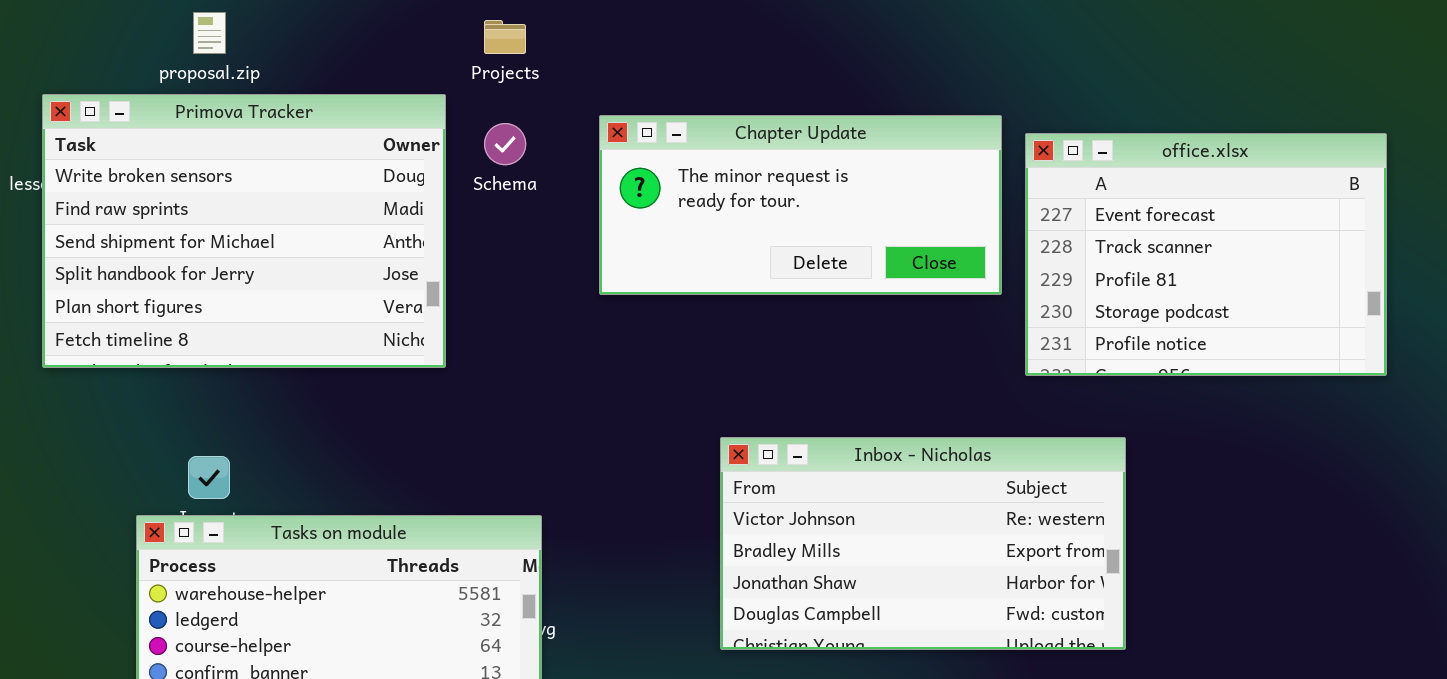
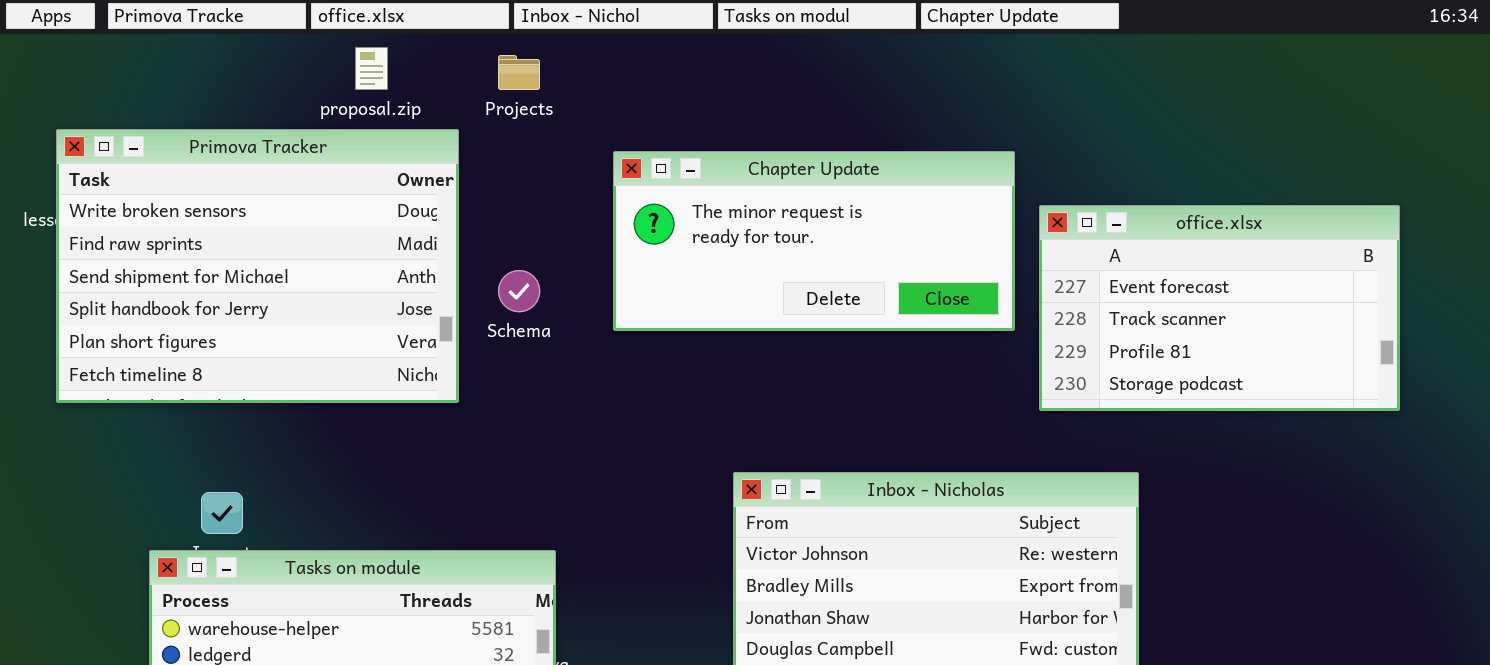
proposal.zip: [193,12,226,54] -> [355,47,388,90], moved
Schema: [484,123,526,165] -> [498,270,540,312], moved
office.xlsx: [1025,133,1387,376] -> [1039,205,1400,411], resized

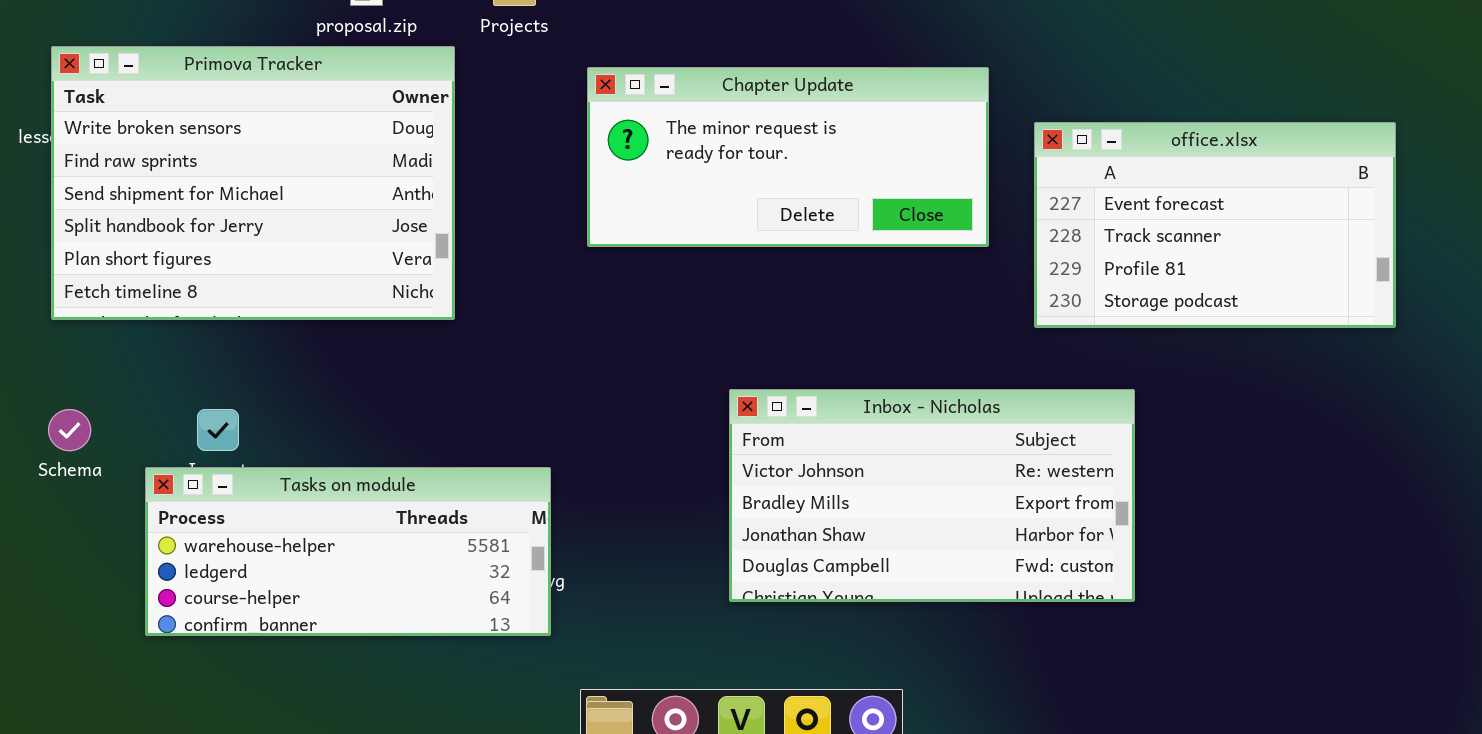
Chapter Update: [613,151,1015,331] -> [587,67,989,247], moved
Schema: [498,270,540,312] -> [48,409,91,451], moved

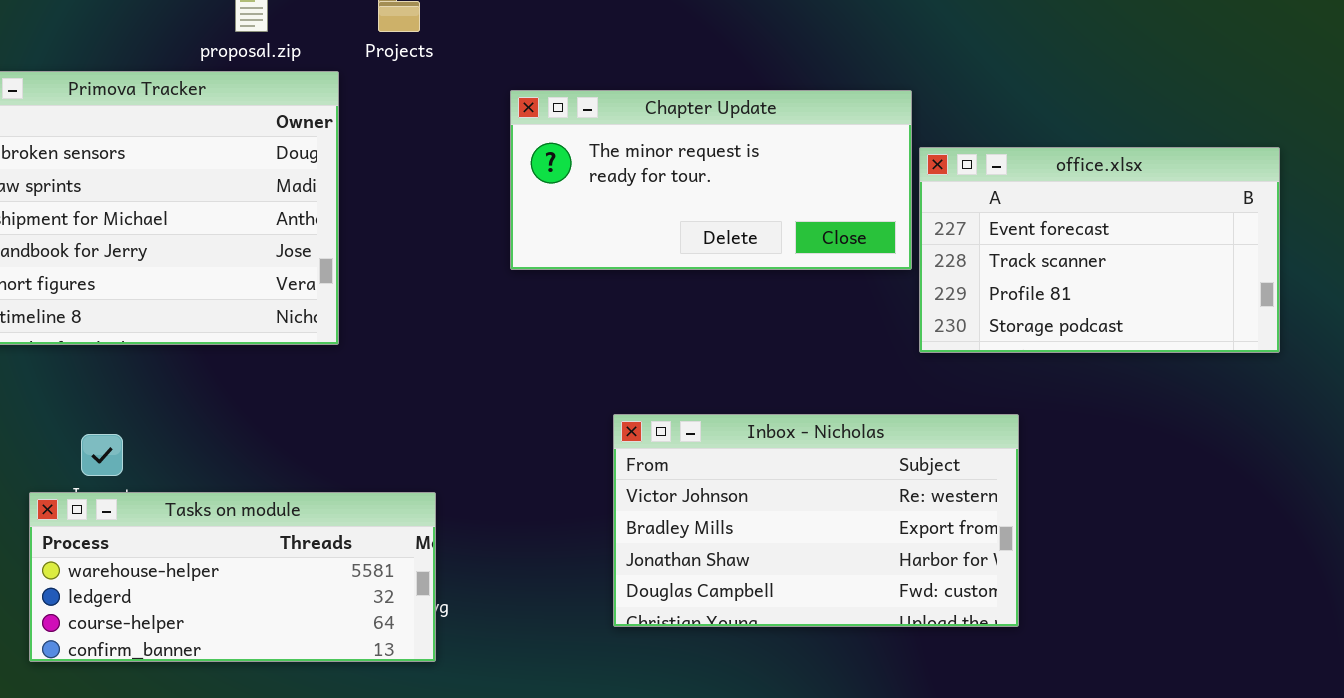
Chapter Update: [587,67,989,247] -> [510,90,912,270], moved

